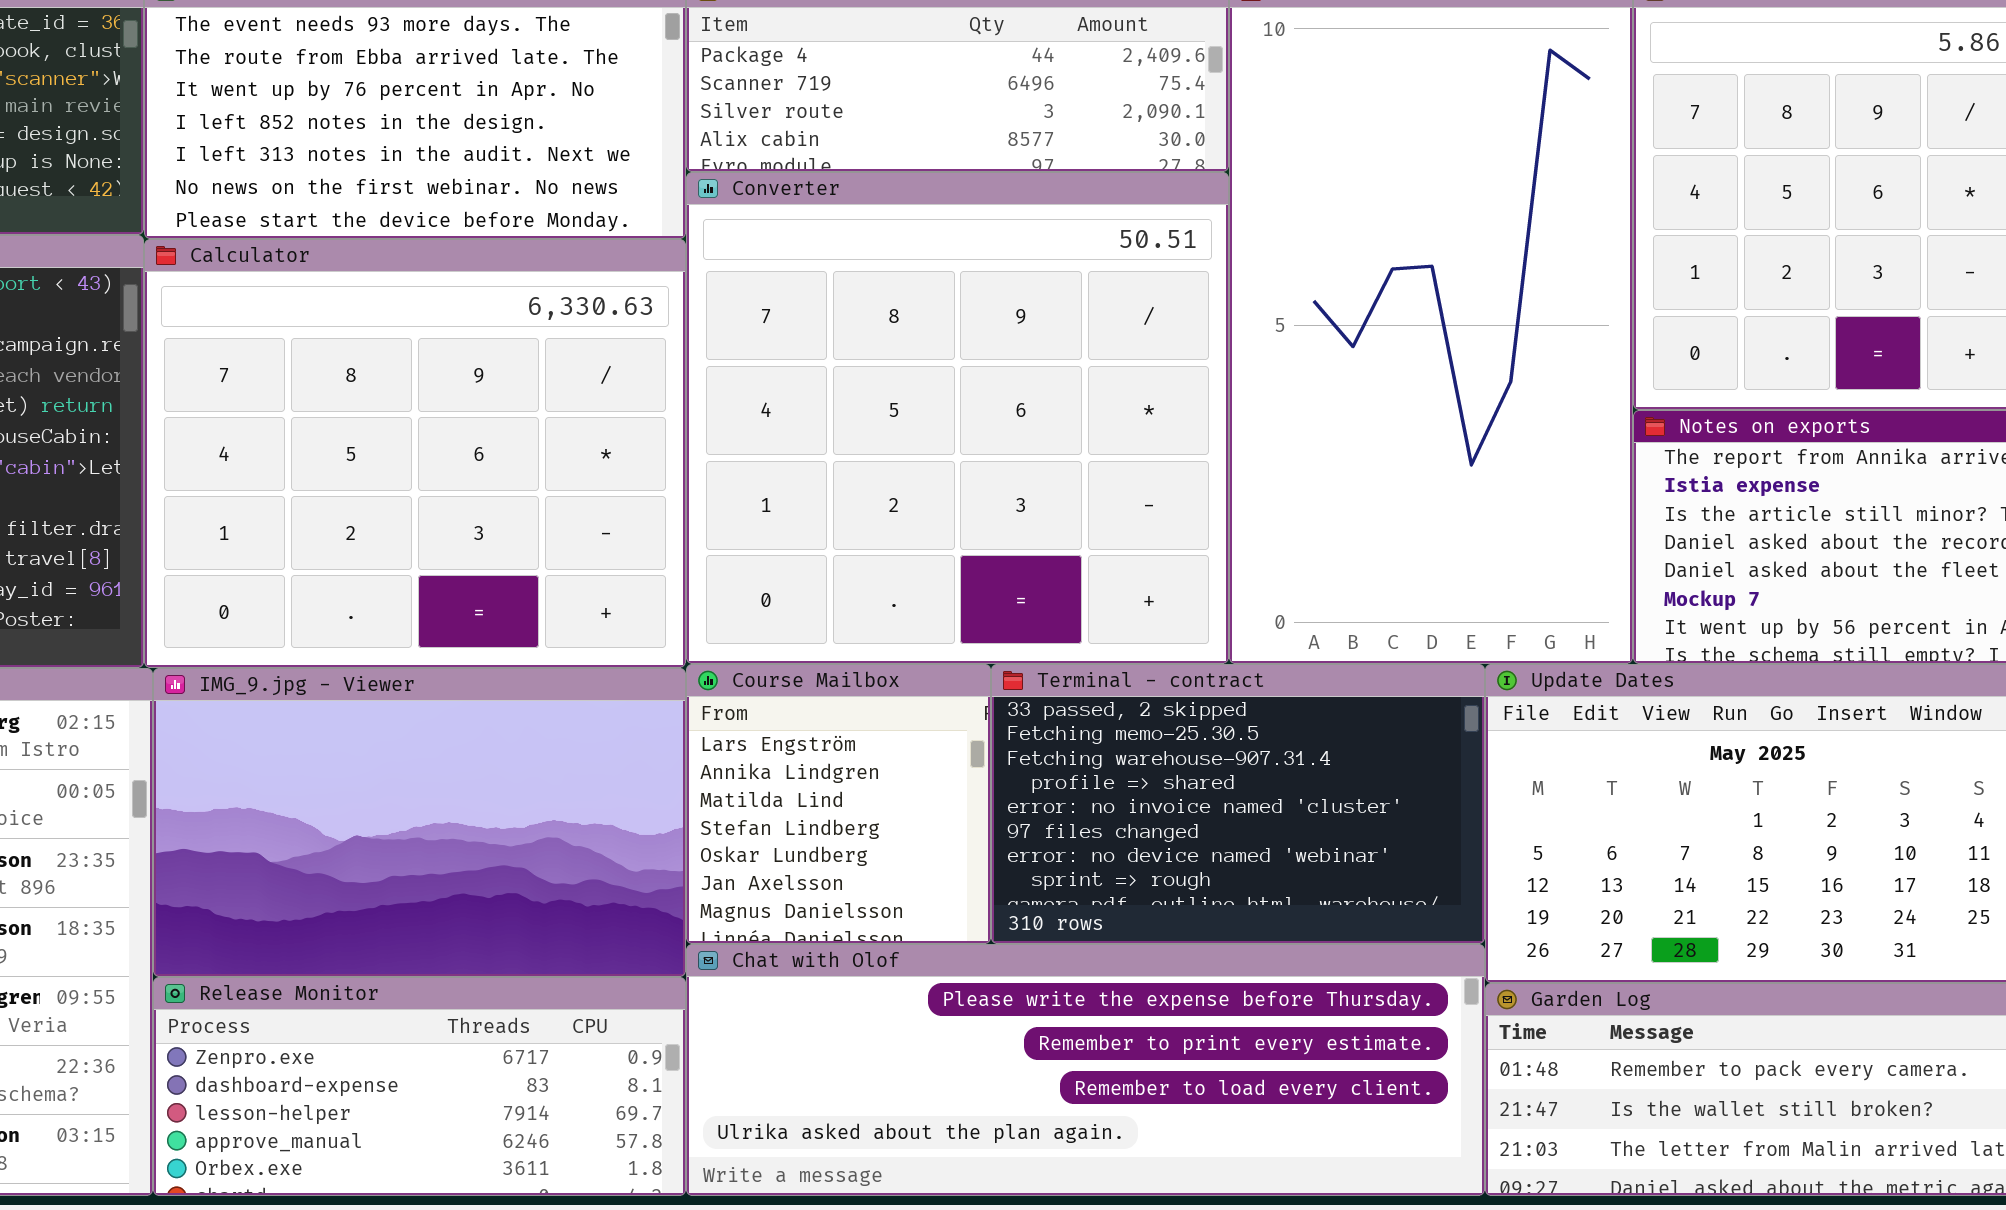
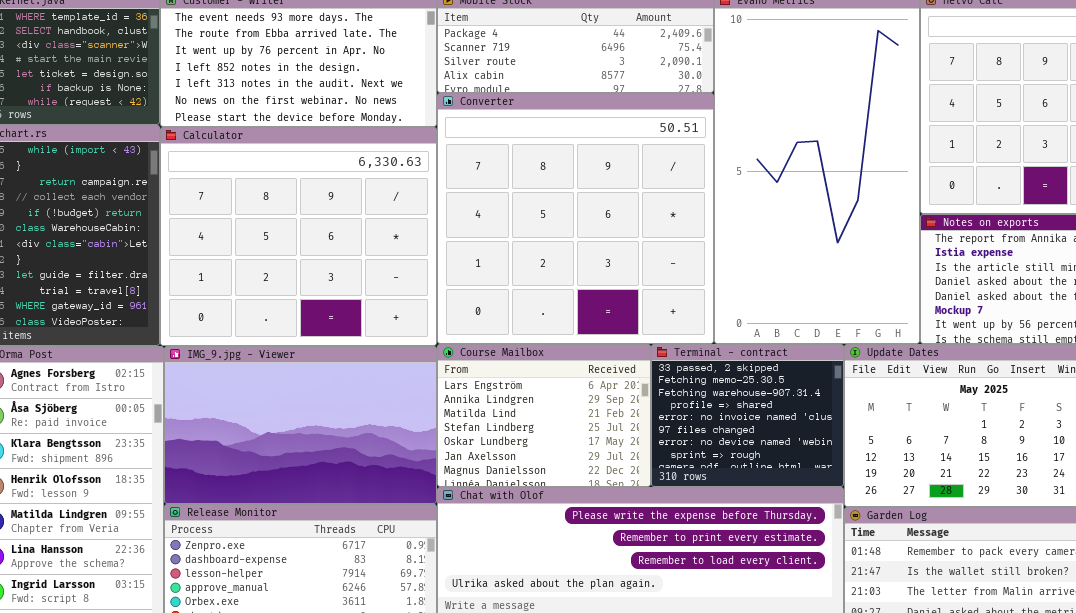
Course Mailbox: [686,664,991,944] -> [437,344,651,487], resized
Terminal - contract: [991,664,1485,944] -> [651,344,844,487], resized

